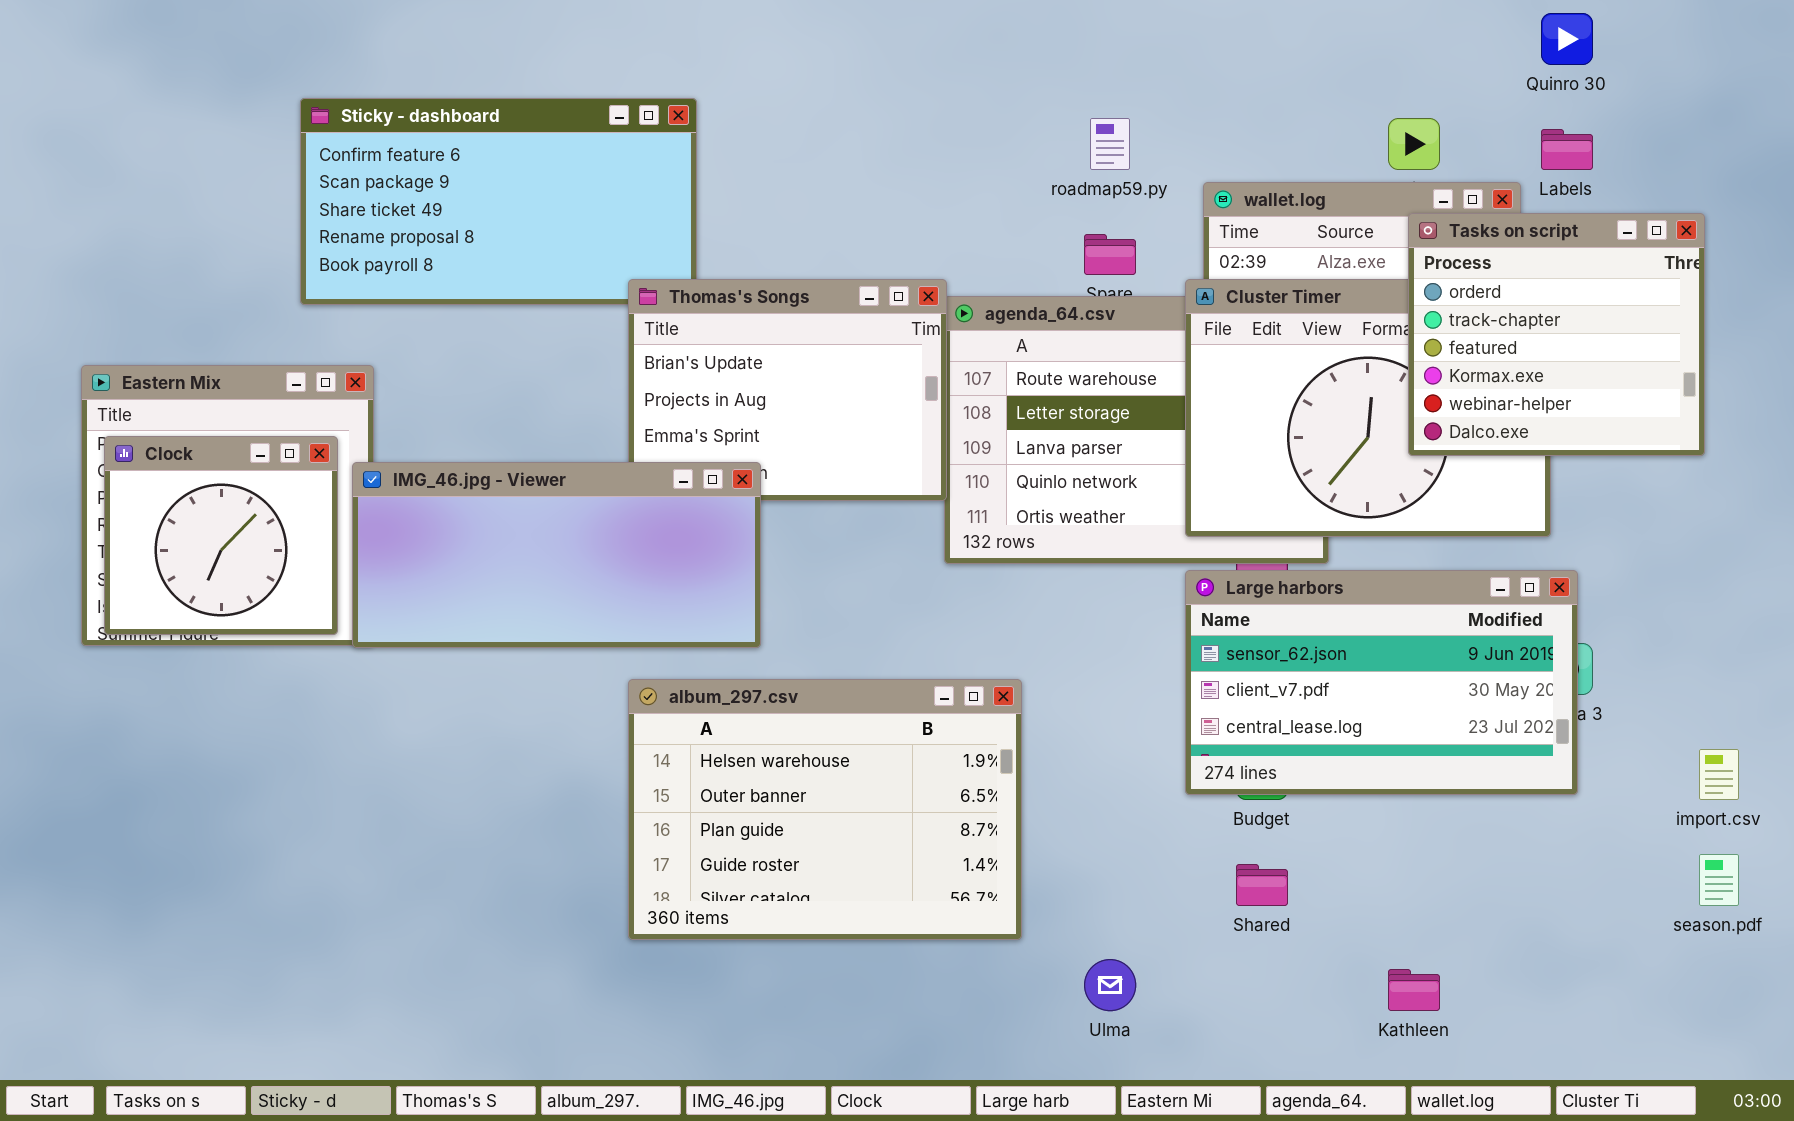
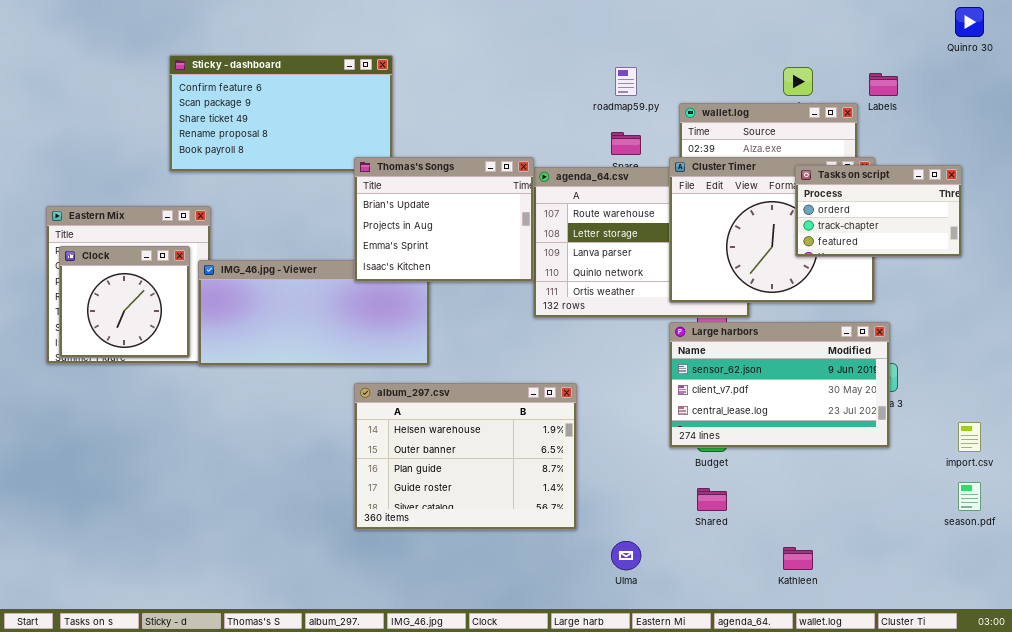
Quinro 30: [1541,13,1593,65] -> [955,7,984,37], moved
Tasks on script: [1408,213,1705,456] -> [795,165,962,257], resized
Thomas's Songs: [628,279,947,501] -> [354,157,534,282], raised

